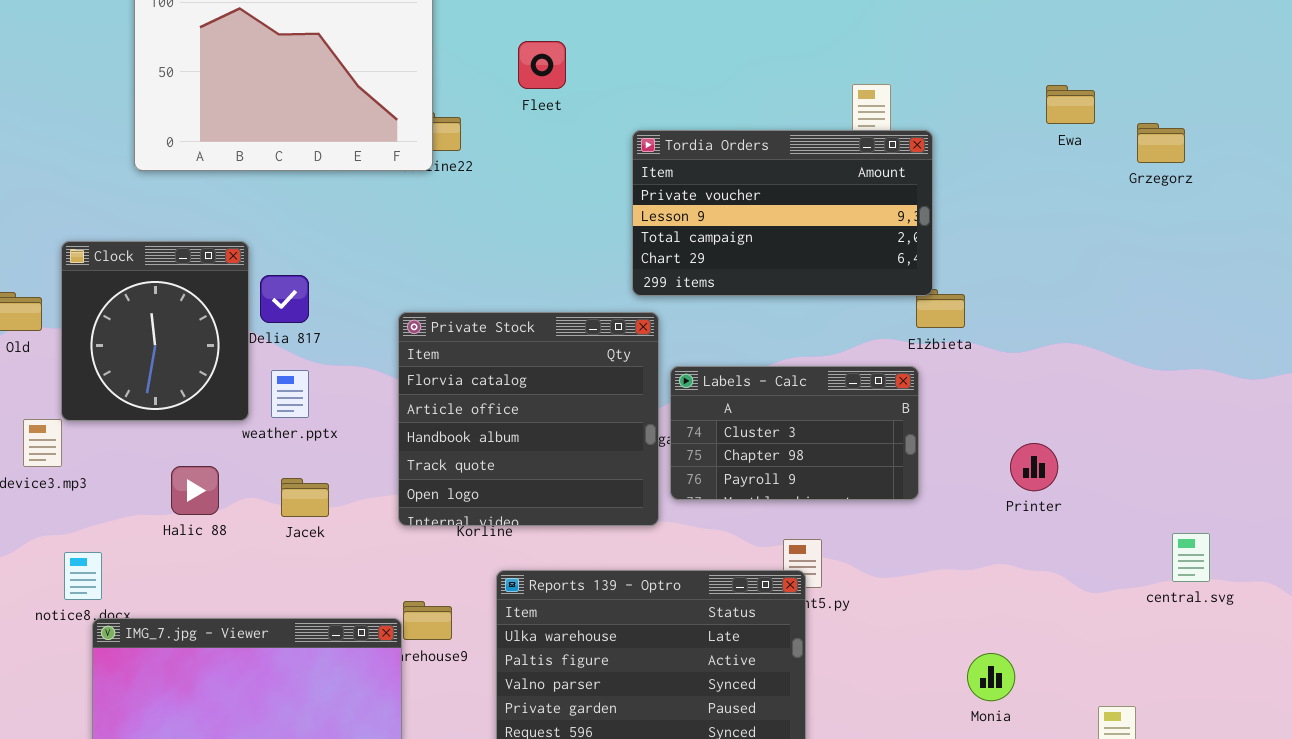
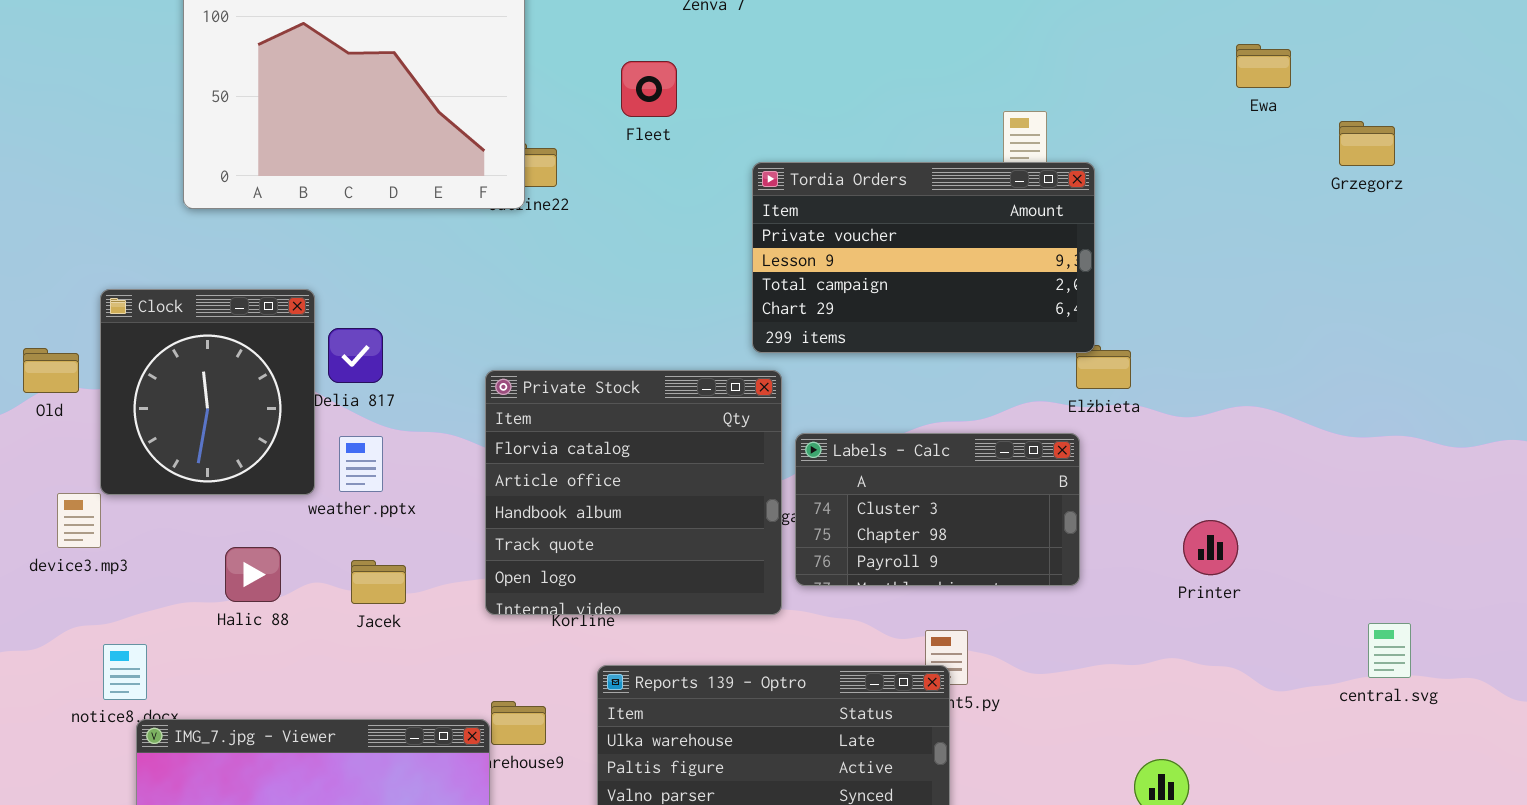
Ewa: [1046,85,1095,124] -> [1236,44,1291,88], moved
Grzegorz: [1137,123,1185,163] -> [1339,121,1395,166], moved

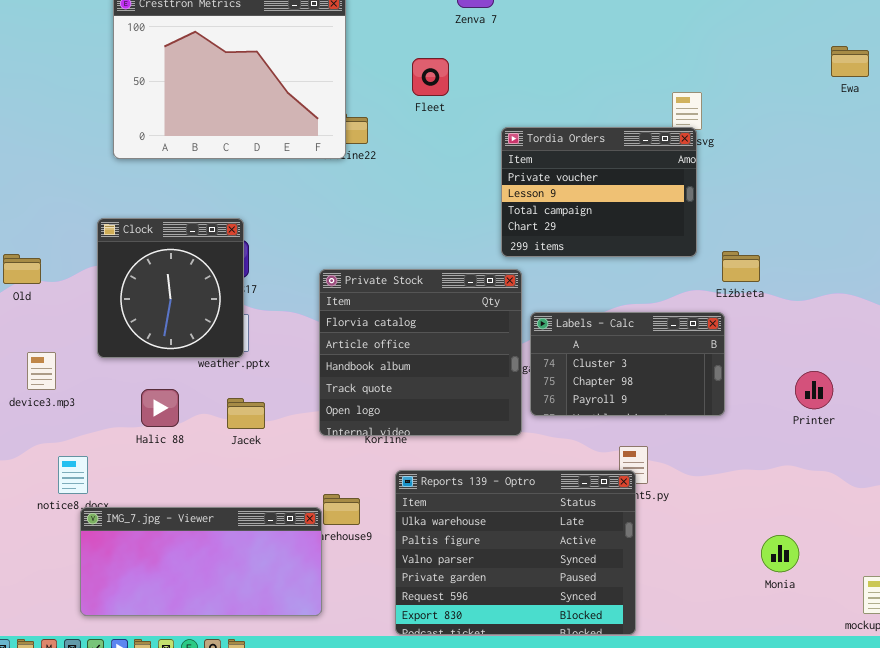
Tordia Orders: [752,162,1095,353] -> [501,127,697,257], resized
Clock: [100,289,315,495] -> [97,218,244,358], moved

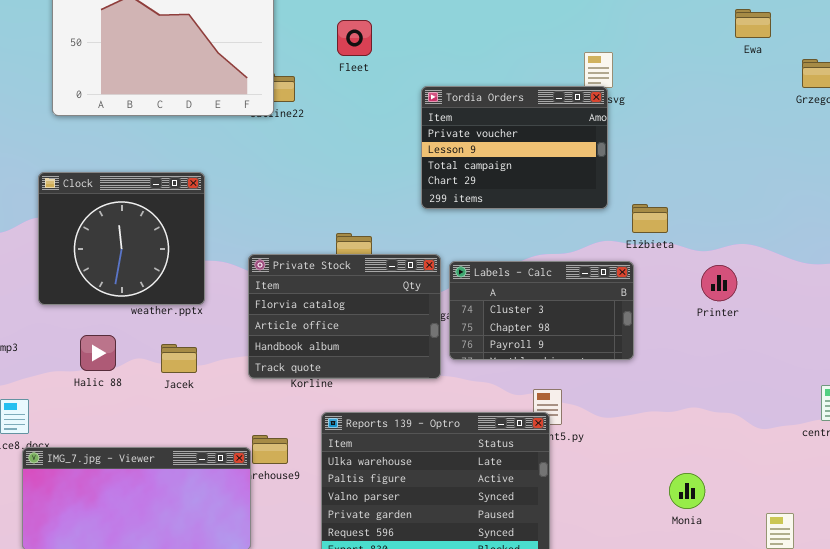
Clock: [97,218,244,358] -> [38,172,205,305], resized
Private Stock: [319,269,522,436] -> [248,254,441,379], resized
Printer: [795,371,833,409] -> [701,265,737,301], moved

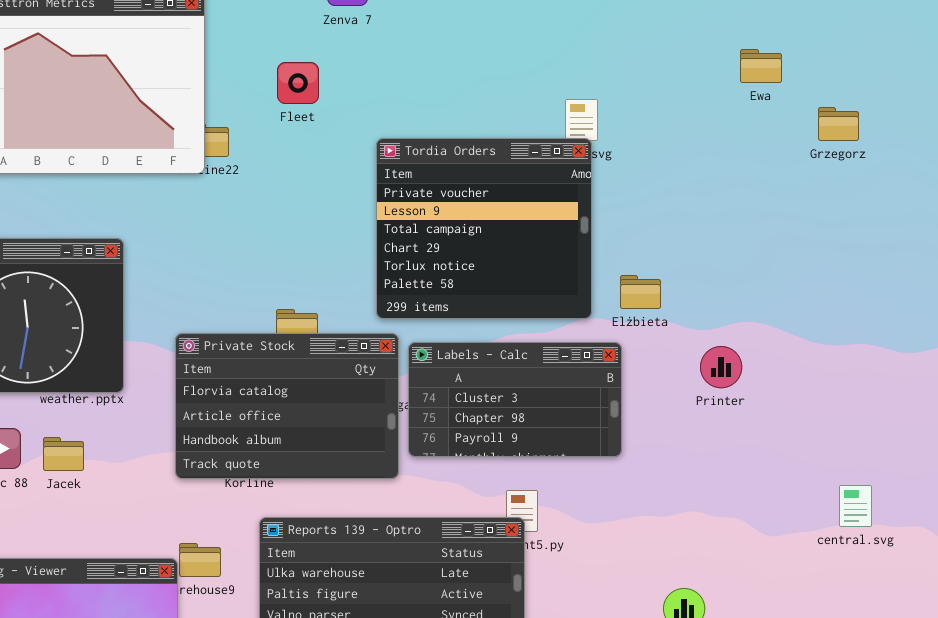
Tordia Orders: [421,86,608,209] -> [376,138,592,319], resized
Jacek: [161,344,197,373] -> [43,437,84,471], moved

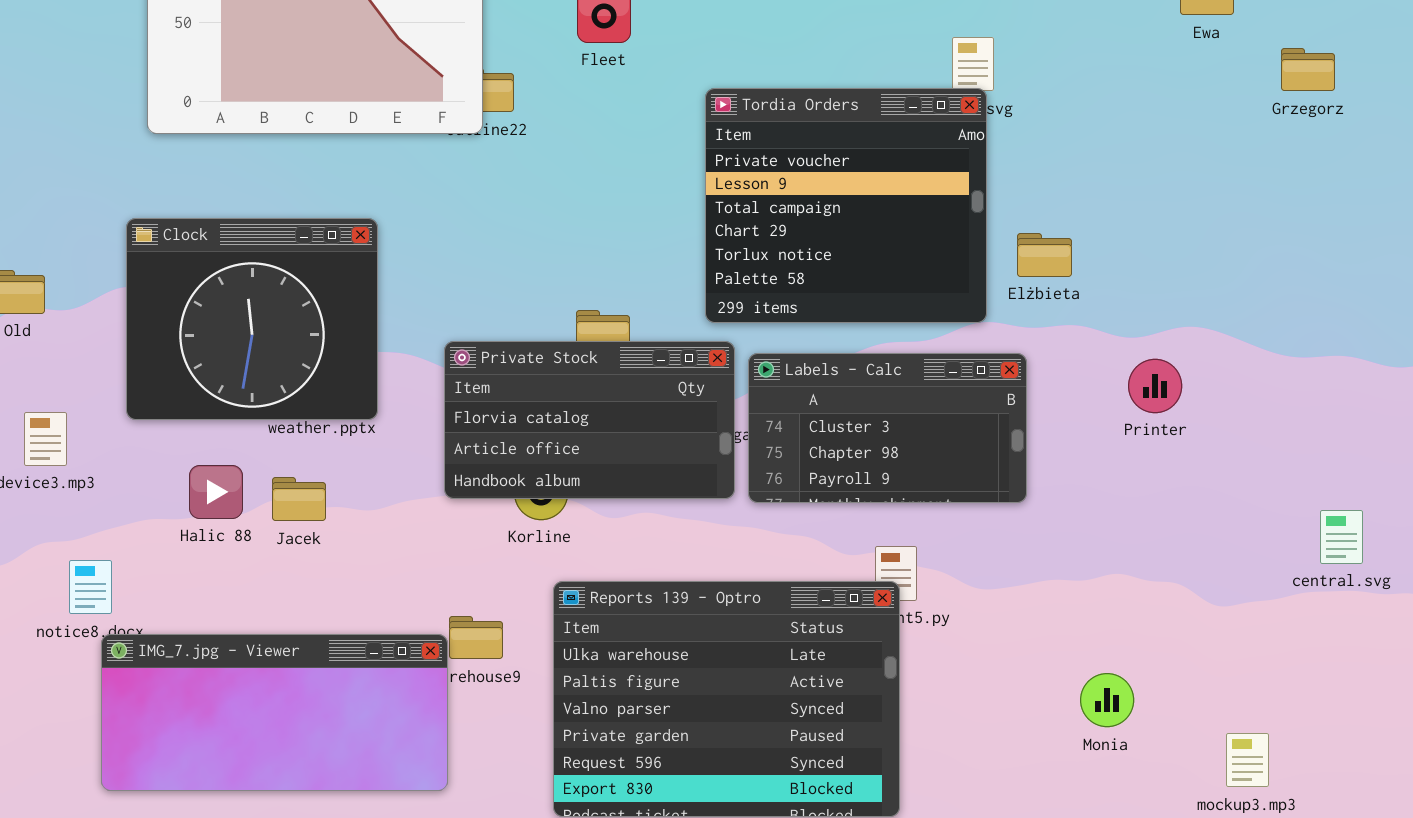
Elżbieta: [620,275,661,309] -> [1017,233,1072,277], moved
Private Stock: [175,333,399,479] -> [444,341,735,499], resized
central.svg: [839,485,872,527] -> [1320,510,1363,564], moved

